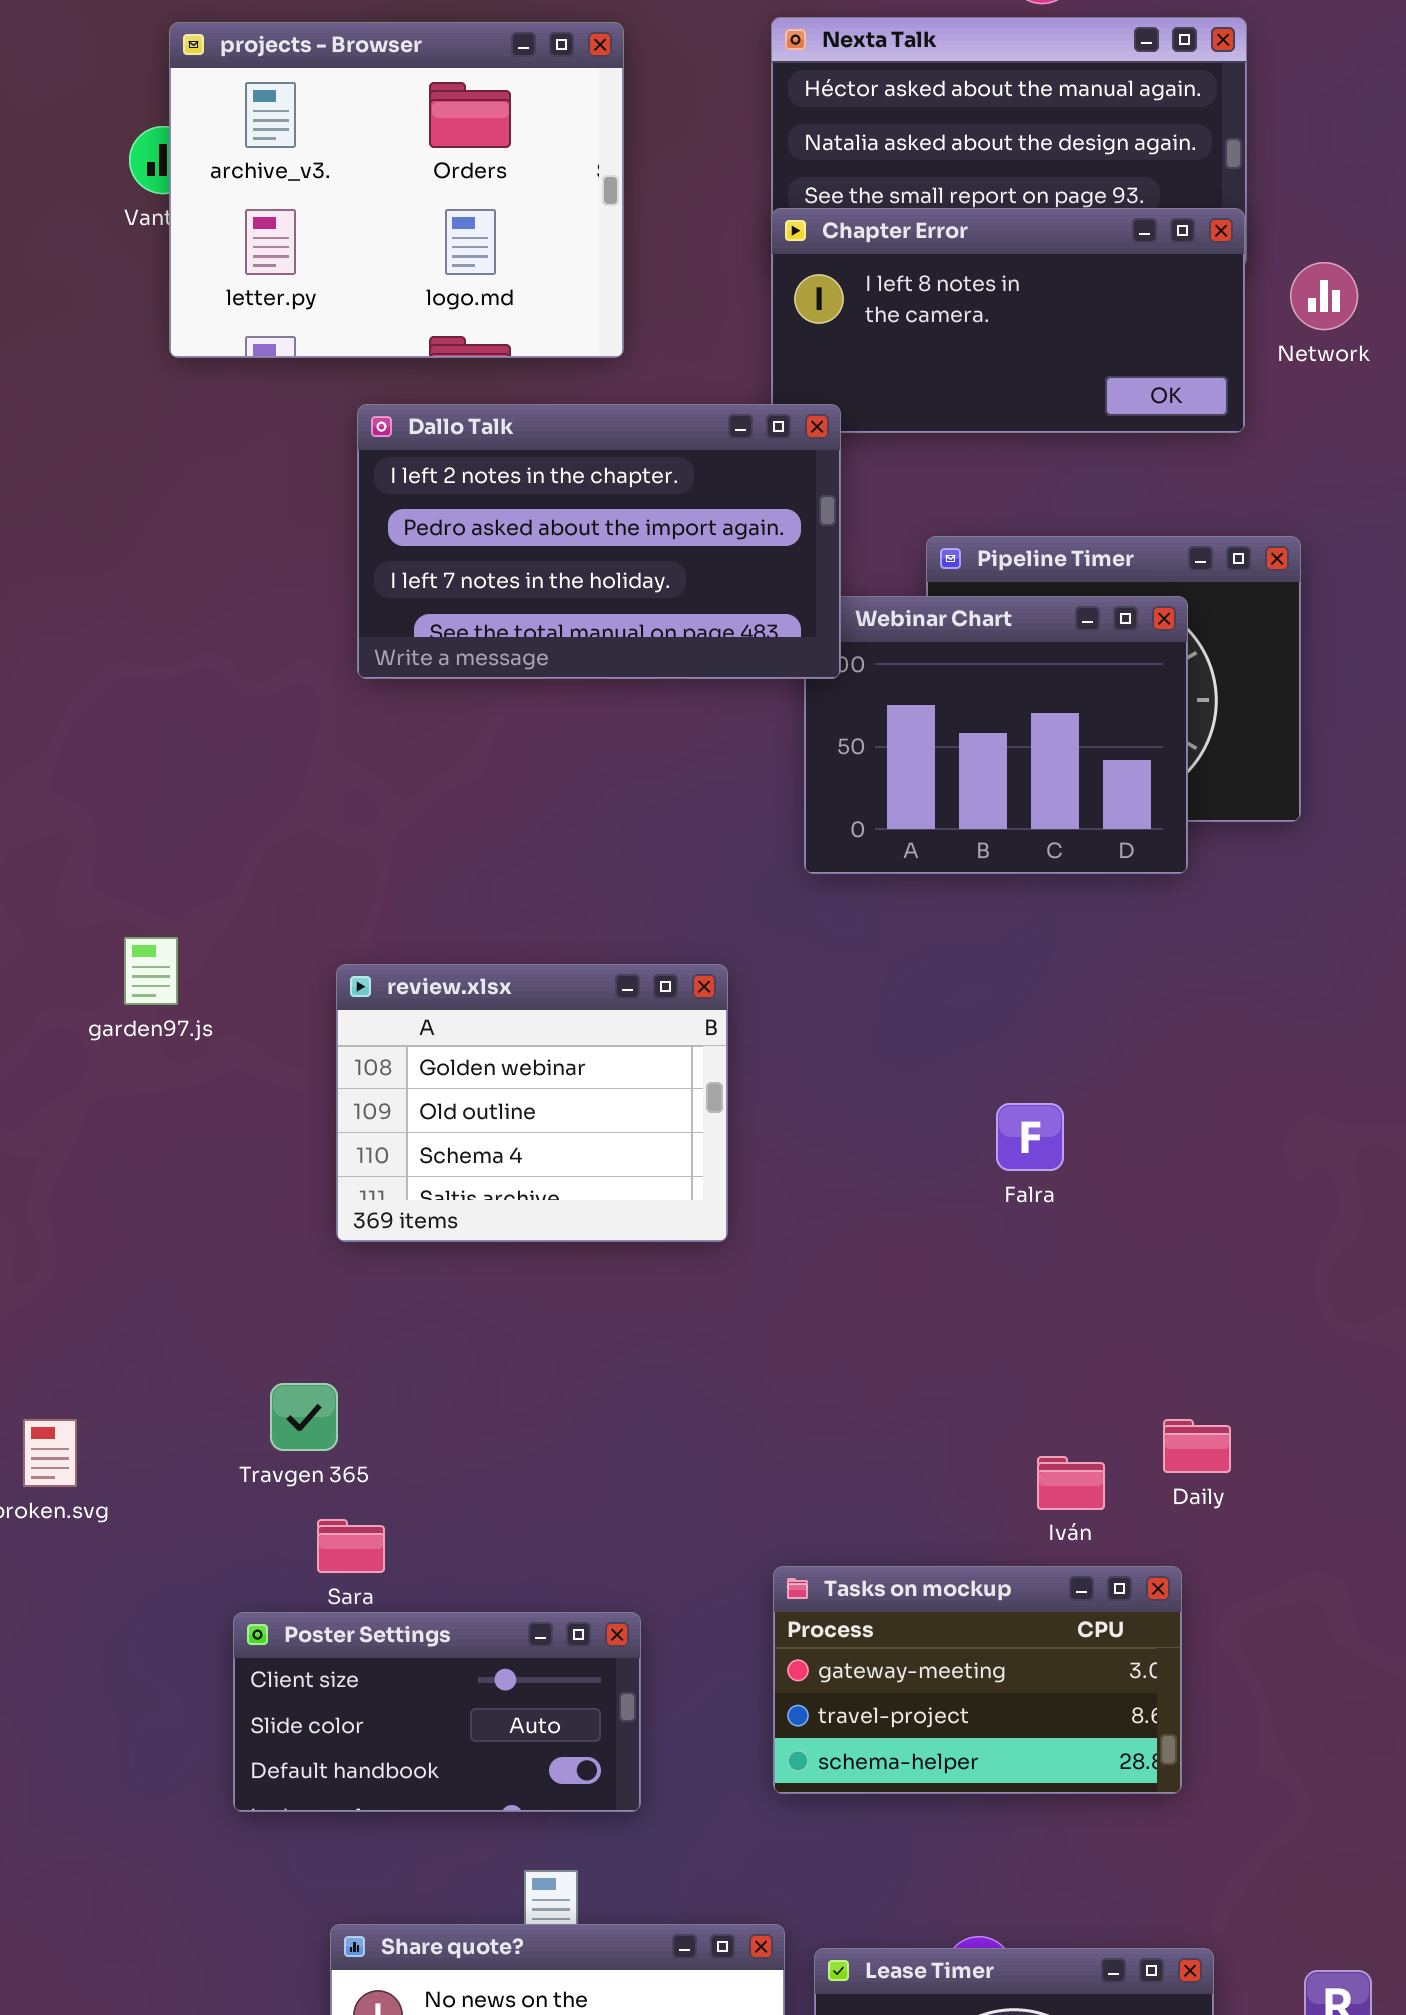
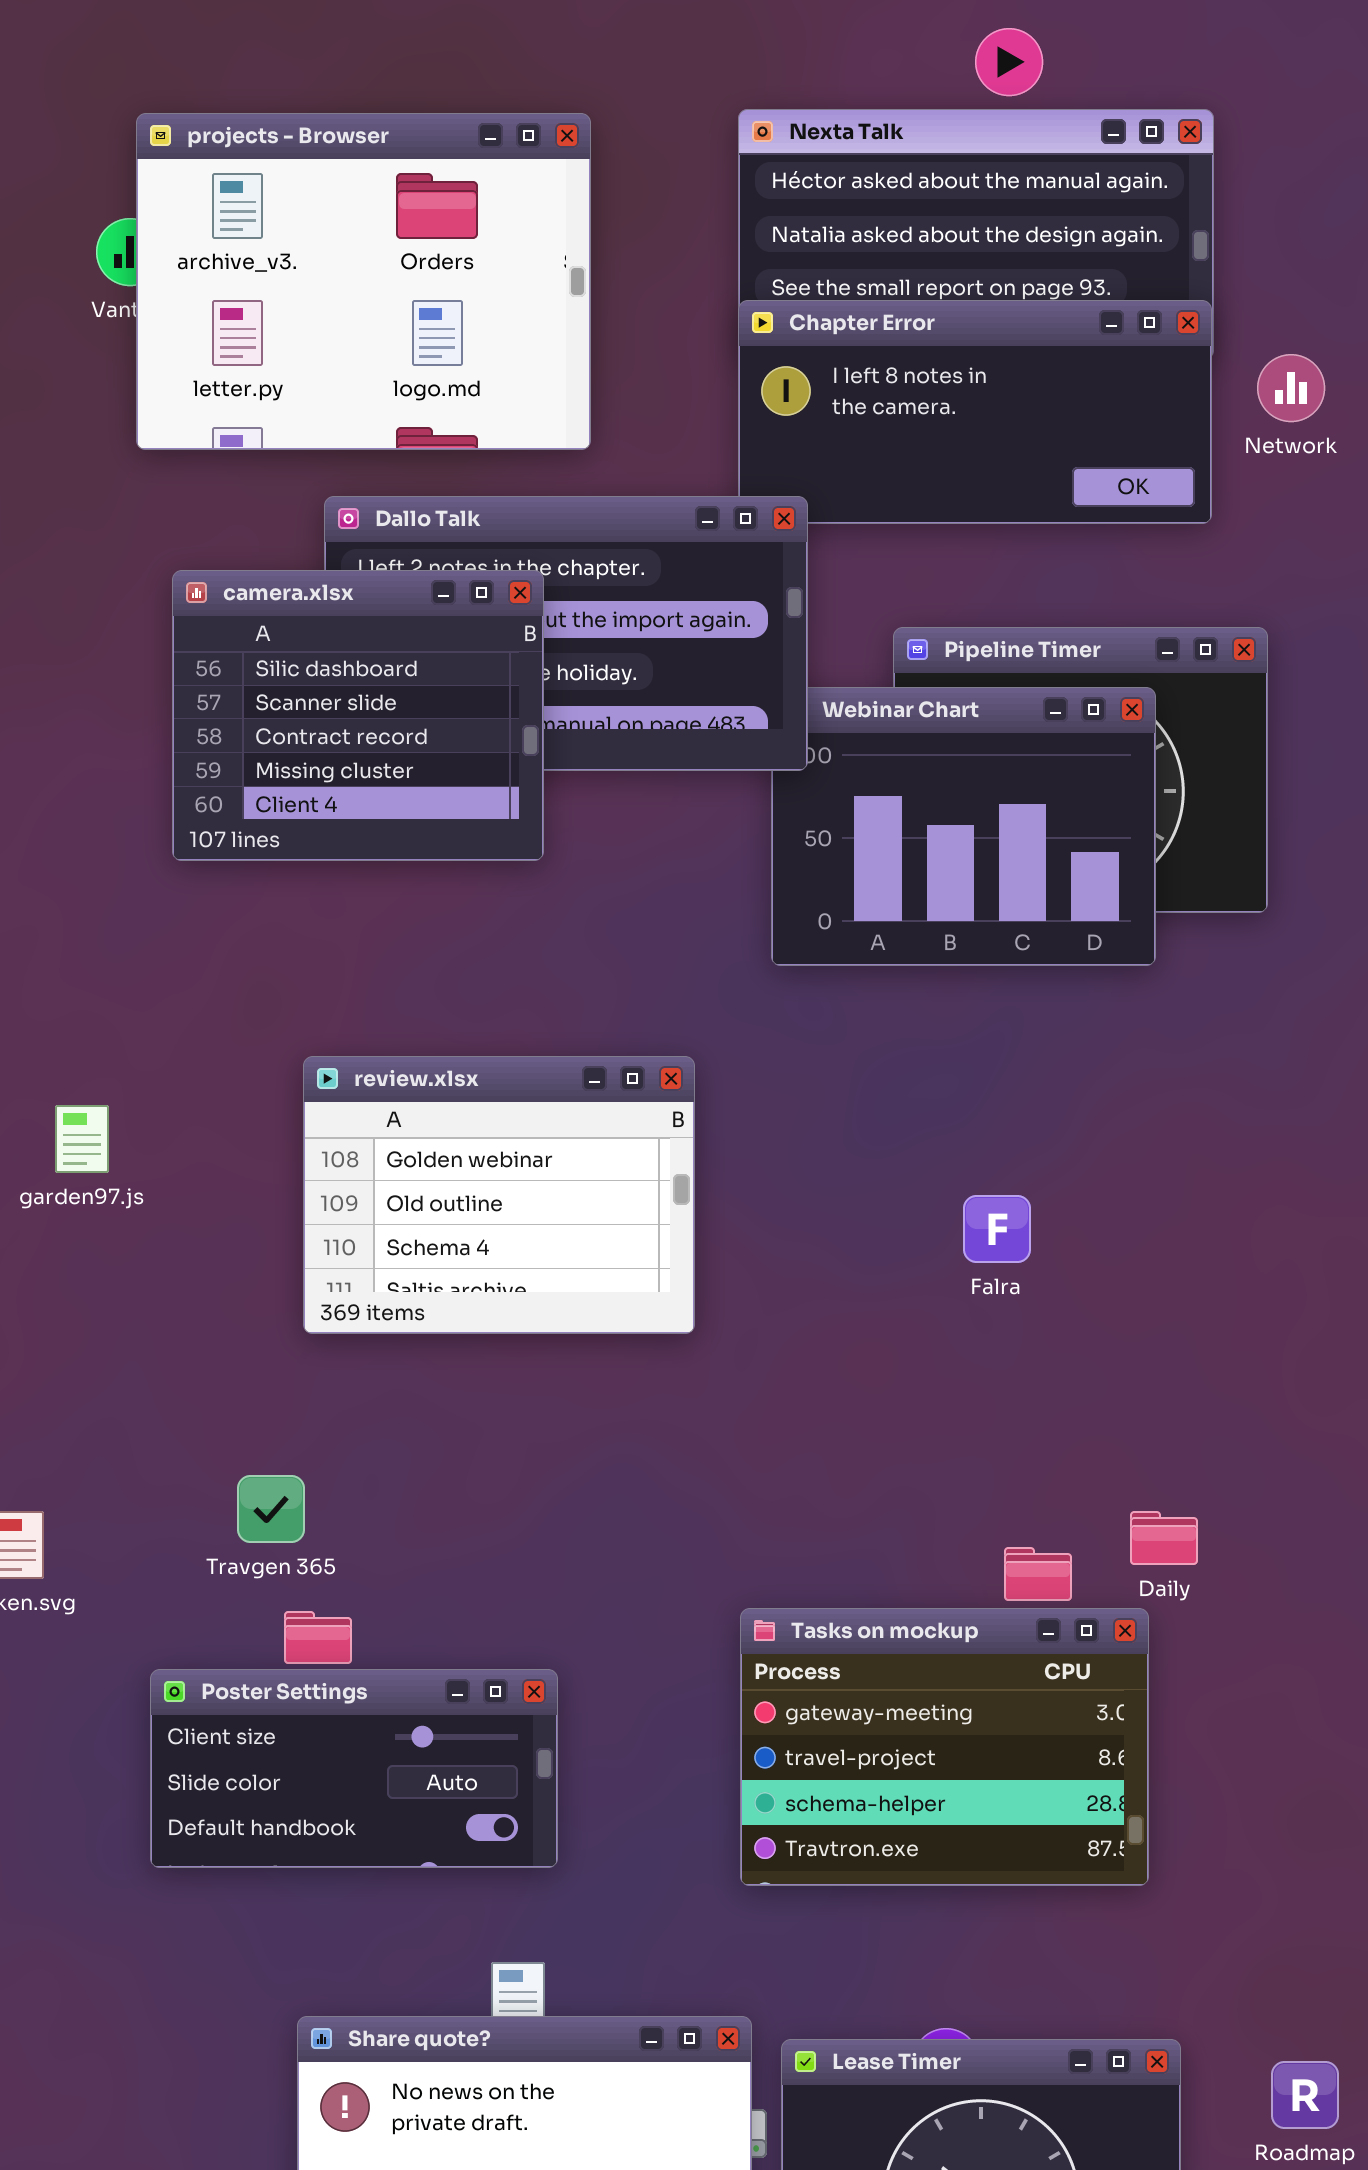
camera.xlsx: none -> [172,570,544,861], opened
garden97.js: [124,937,178,1005] -> [55,1105,109,1173], moved
Tasks on mockup: [773,1566,1182,1794] -> [740,1608,1149,1886], resized
Poster Settings: [233,1612,641,1812] -> [150,1669,558,1868], moved

